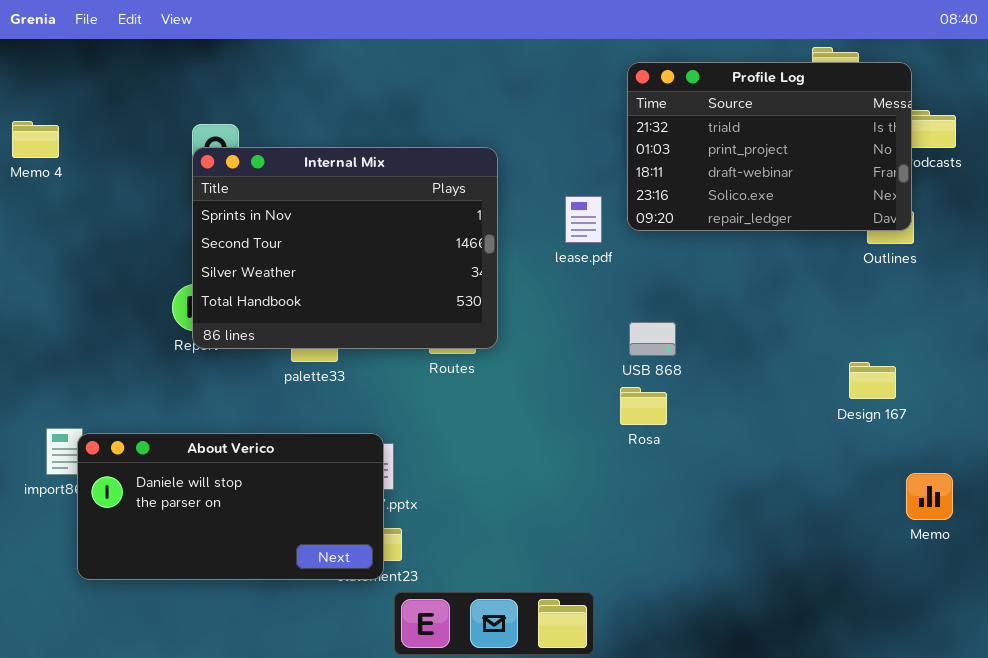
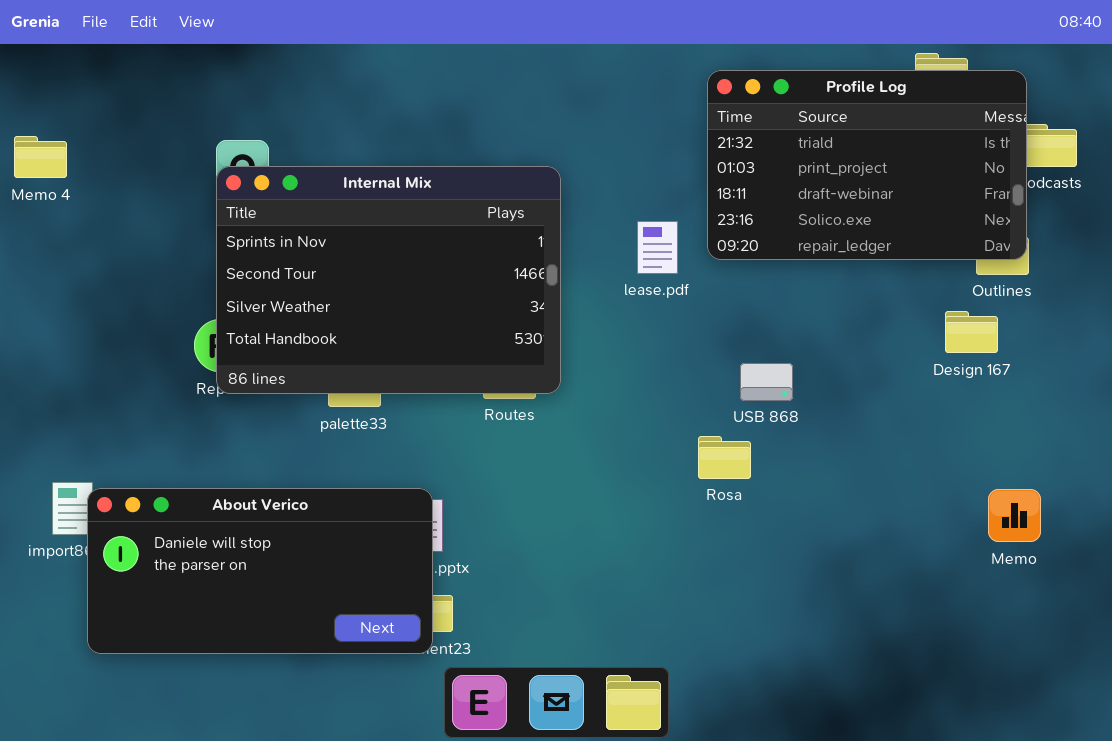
USB 868: [629,322,676,356] -> [740,363,793,401], moved
Design 167: [849,362,896,399] -> [945,311,998,353], moved
Memo: [906,473,953,520] -> [988,489,1041,542], moved

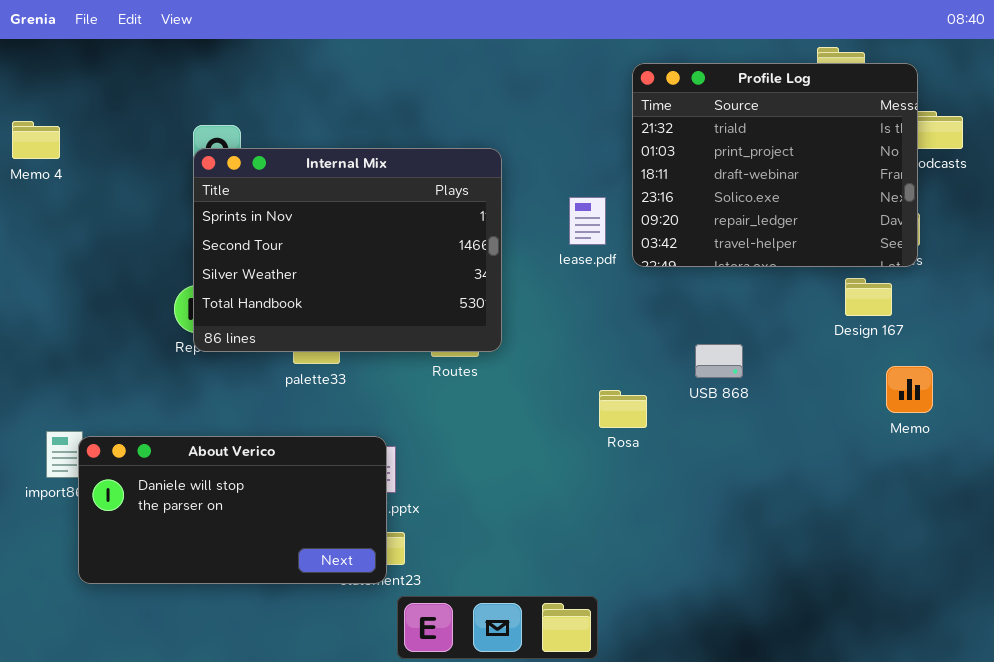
Profile Log: [707,70,1027,260] -> [632,63,918,267], resized
USB 868: [740,363,793,401] -> [695,344,743,378], moved
Rosa: [698,436,751,479] -> [599,390,647,428], moved
Memo: [988,489,1041,542] -> [886,366,933,413], moved

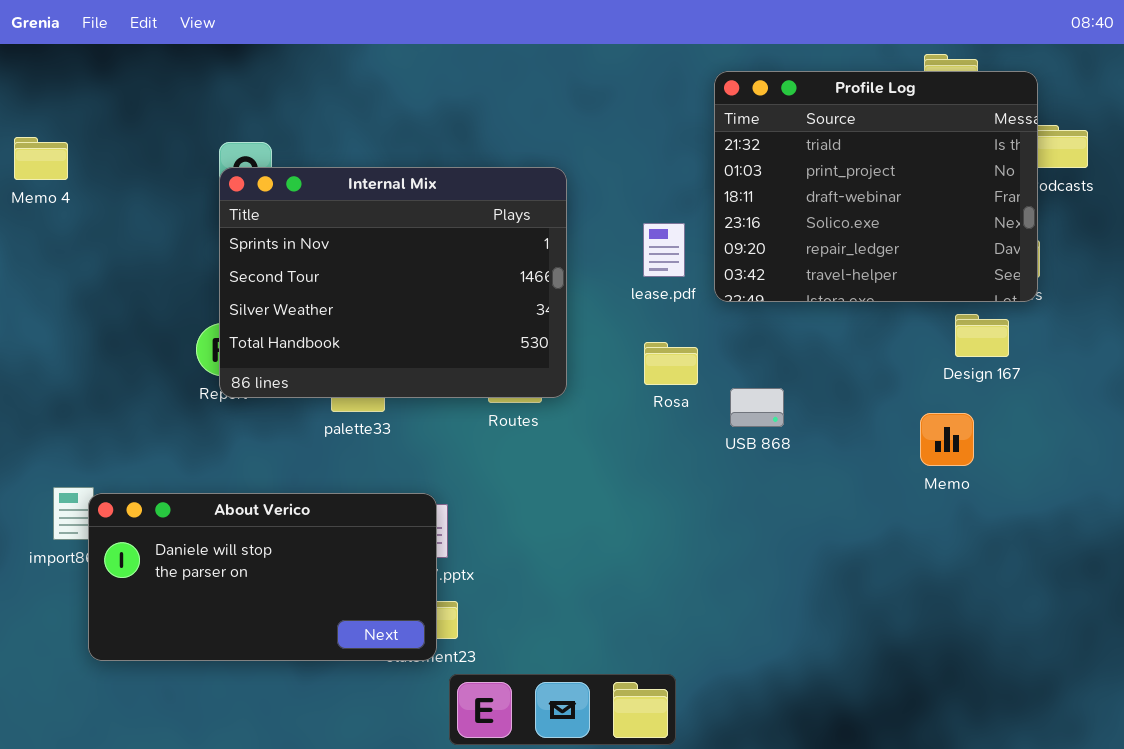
USB 868: [695,344,743,378] -> [730,388,784,427], moved
Memo: [886,366,933,413] -> [920,413,974,466], moved
Rosa: [599,390,647,428] -> [644,342,698,385], moved

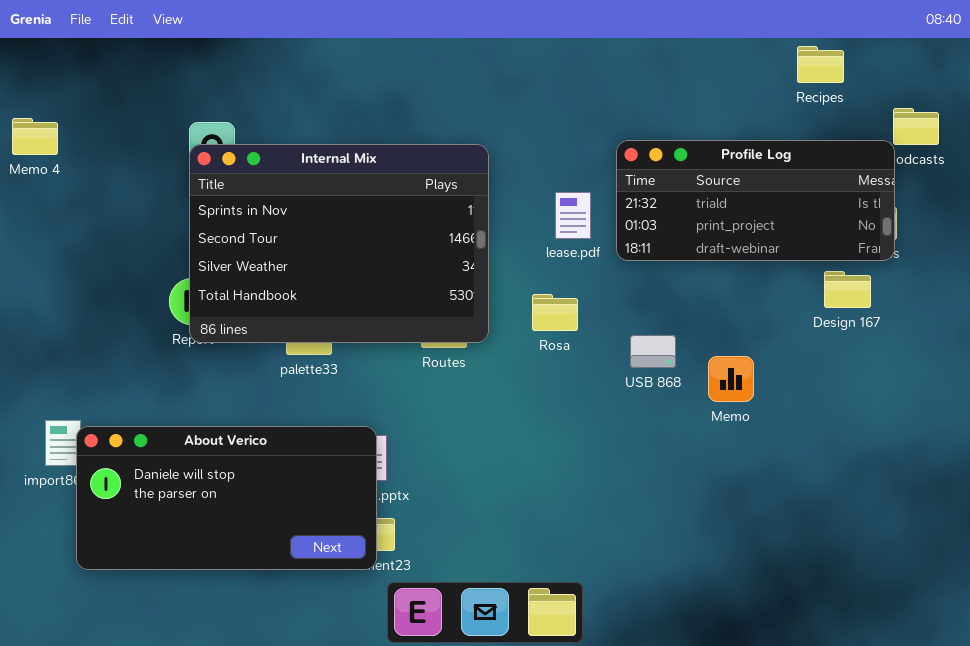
Profile Log: [714,71,1038,302] -> [616,140,895,261], resized
Rosa: [644,342,698,385] -> [532,294,578,331], moved
Memo: [920,413,974,466] -> [708,356,754,402], moved

